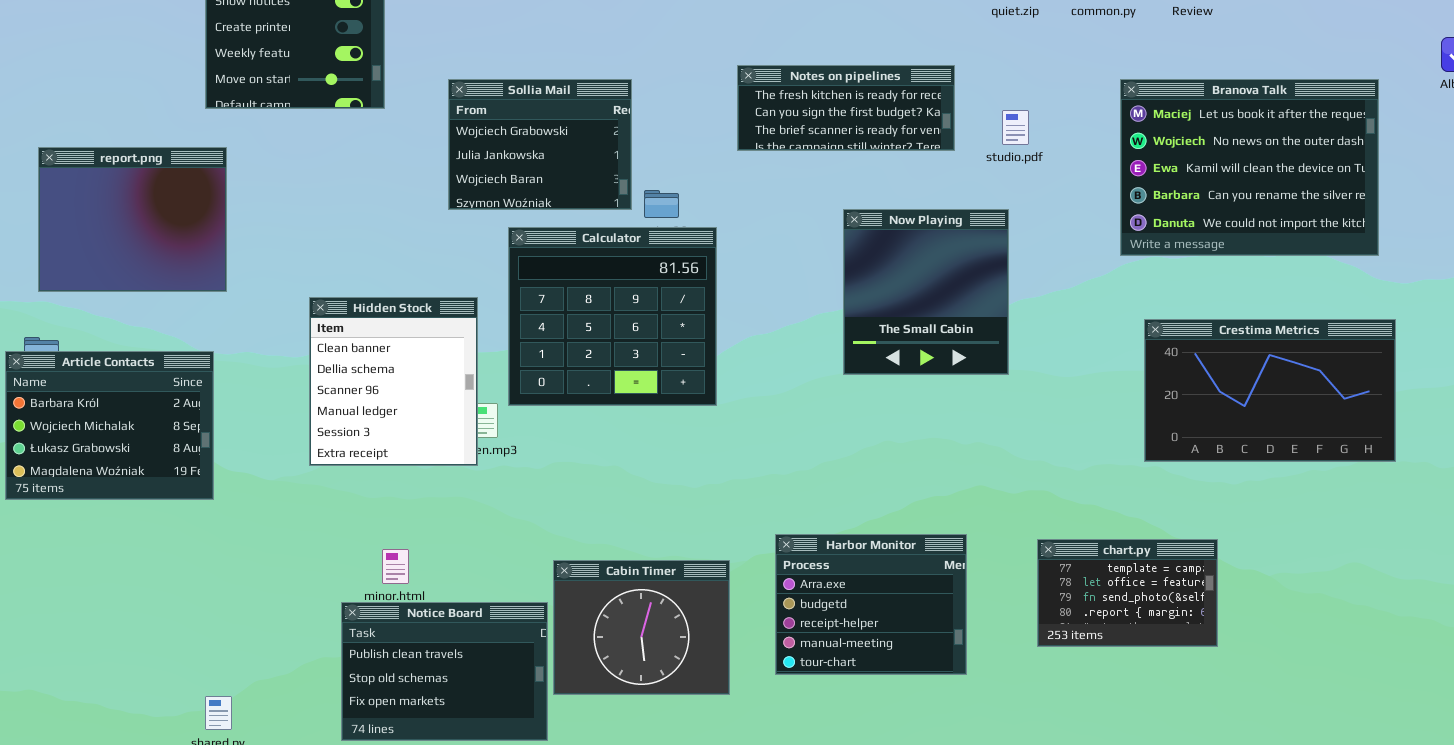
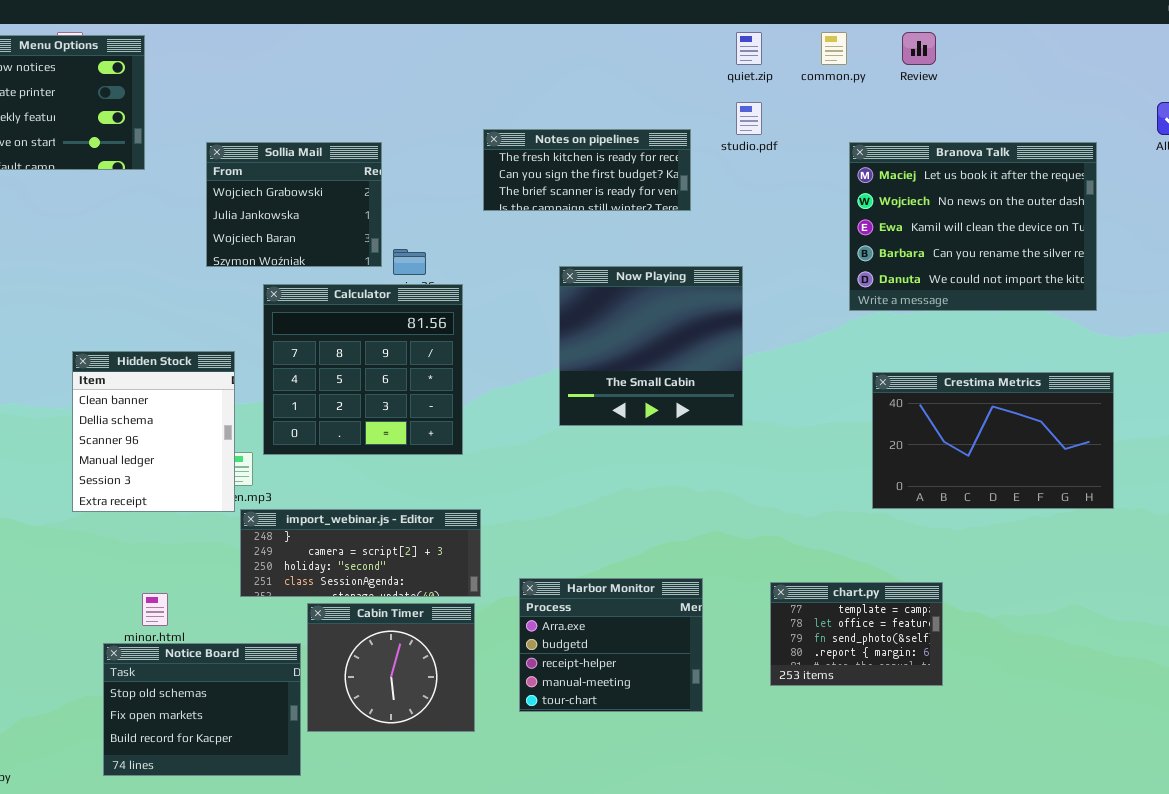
studio.pdf: [1002,110,1029,145] -> [736,102,762,135], moved
Now Playing: [843,209,1009,375] -> [559,266,743,426], resized
import_webinar.js - Editor: none -> [240,509,481,597], opened
Notice Board: [341,602,548,741] -> [103,643,301,776], scrolled down 1 row

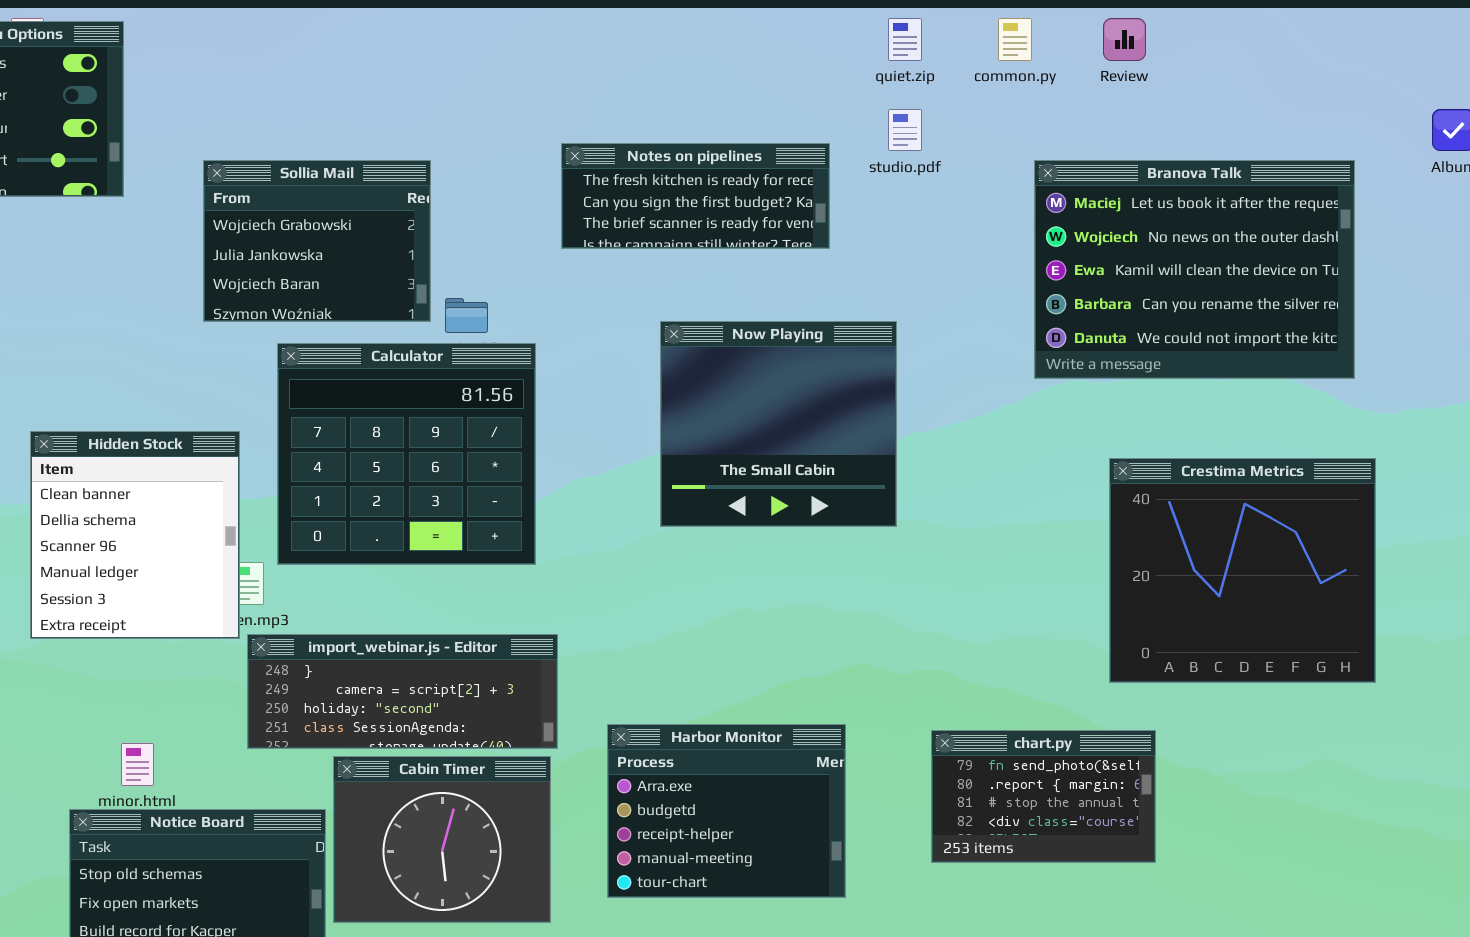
Crestima Metrics: [872,372,1114,509] -> [1109,458,1376,683], resized
chart.py: [770,582,943,686] -> [931,730,1156,863], scrolled down 2 rows

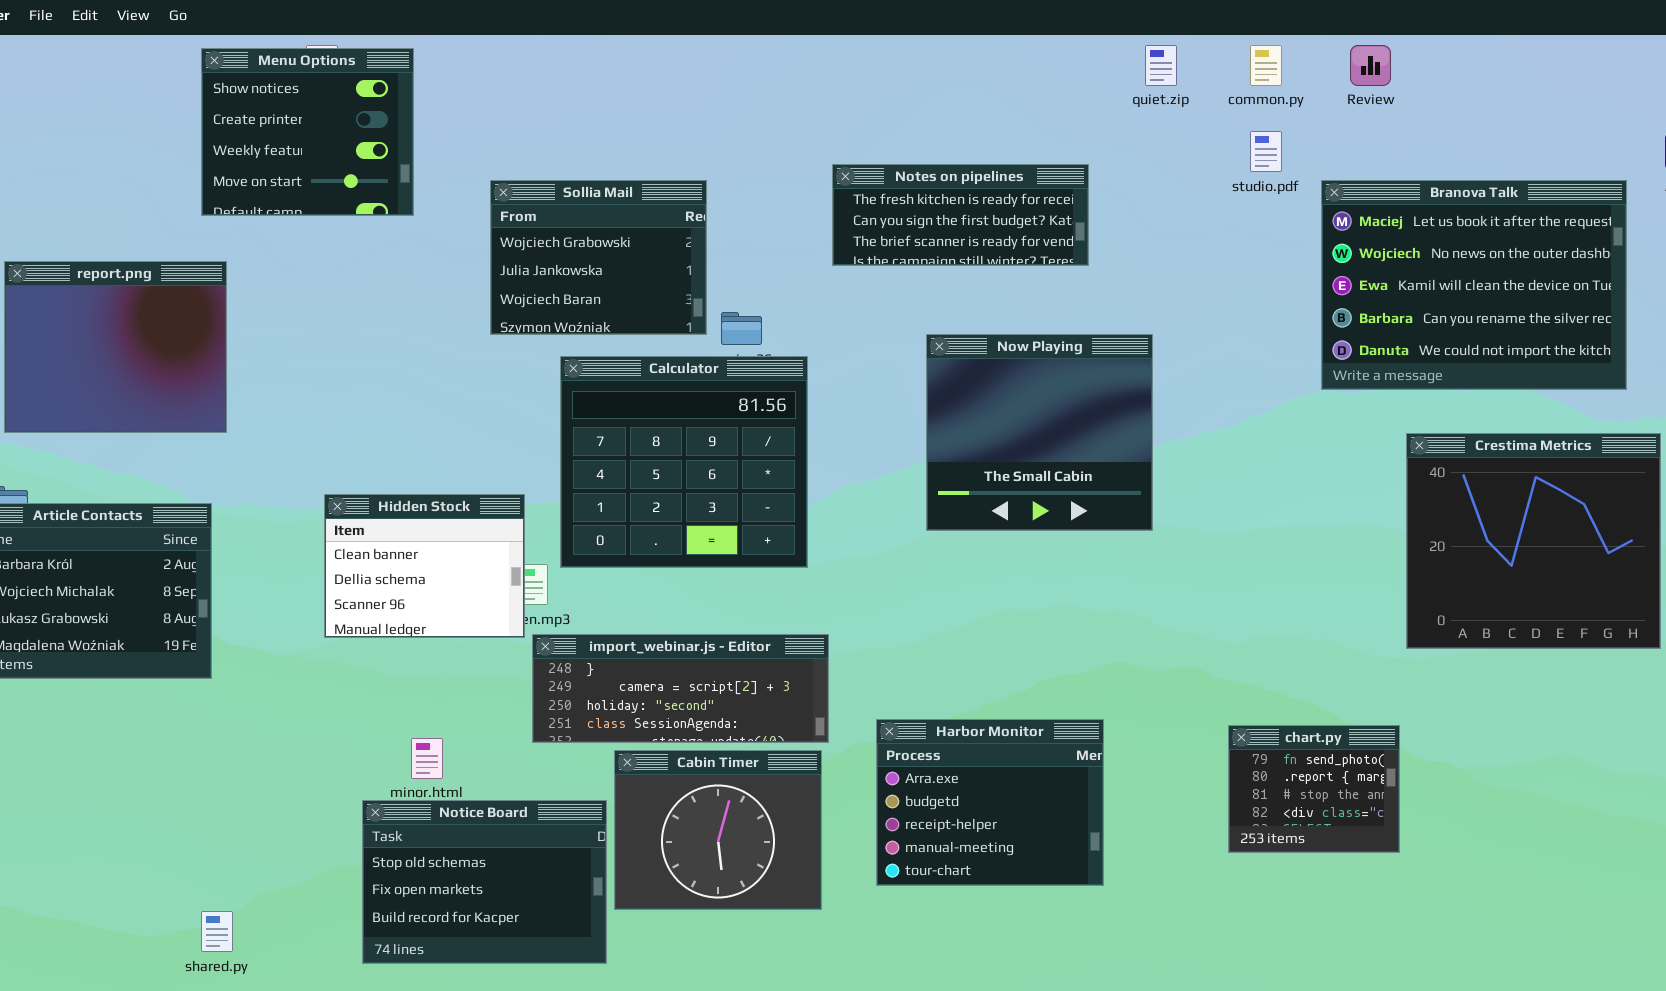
studio.pdf: [888,109,922,151] -> [1250,131,1282,172], moved
Branova Talk: [1034,160,1355,379] -> [1321,180,1627,390], moved
Hidden Stock: [30,431,240,639] -> [324,494,525,638], resized
Crestima Metrics: [1109,458,1376,683] -> [1406,433,1661,649], moved
chart.py: [931,730,1156,863] -> [1228,725,1400,853], resized

